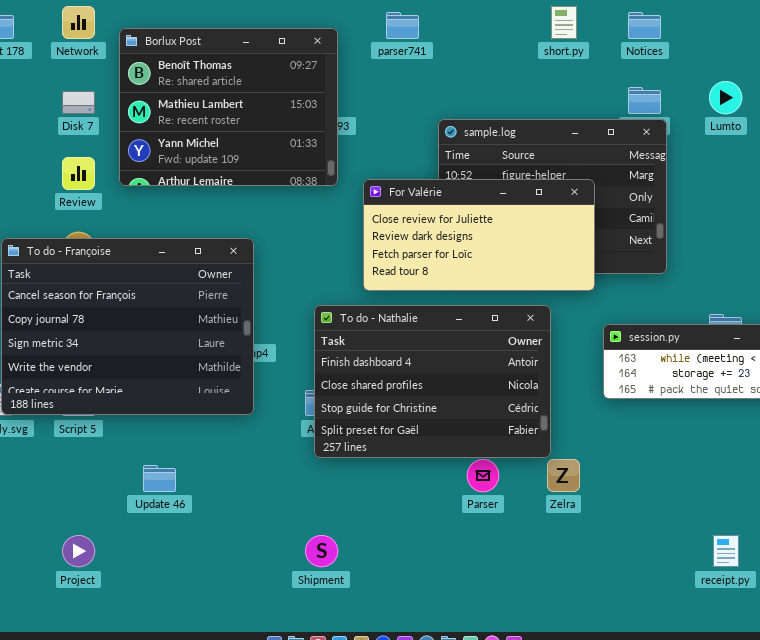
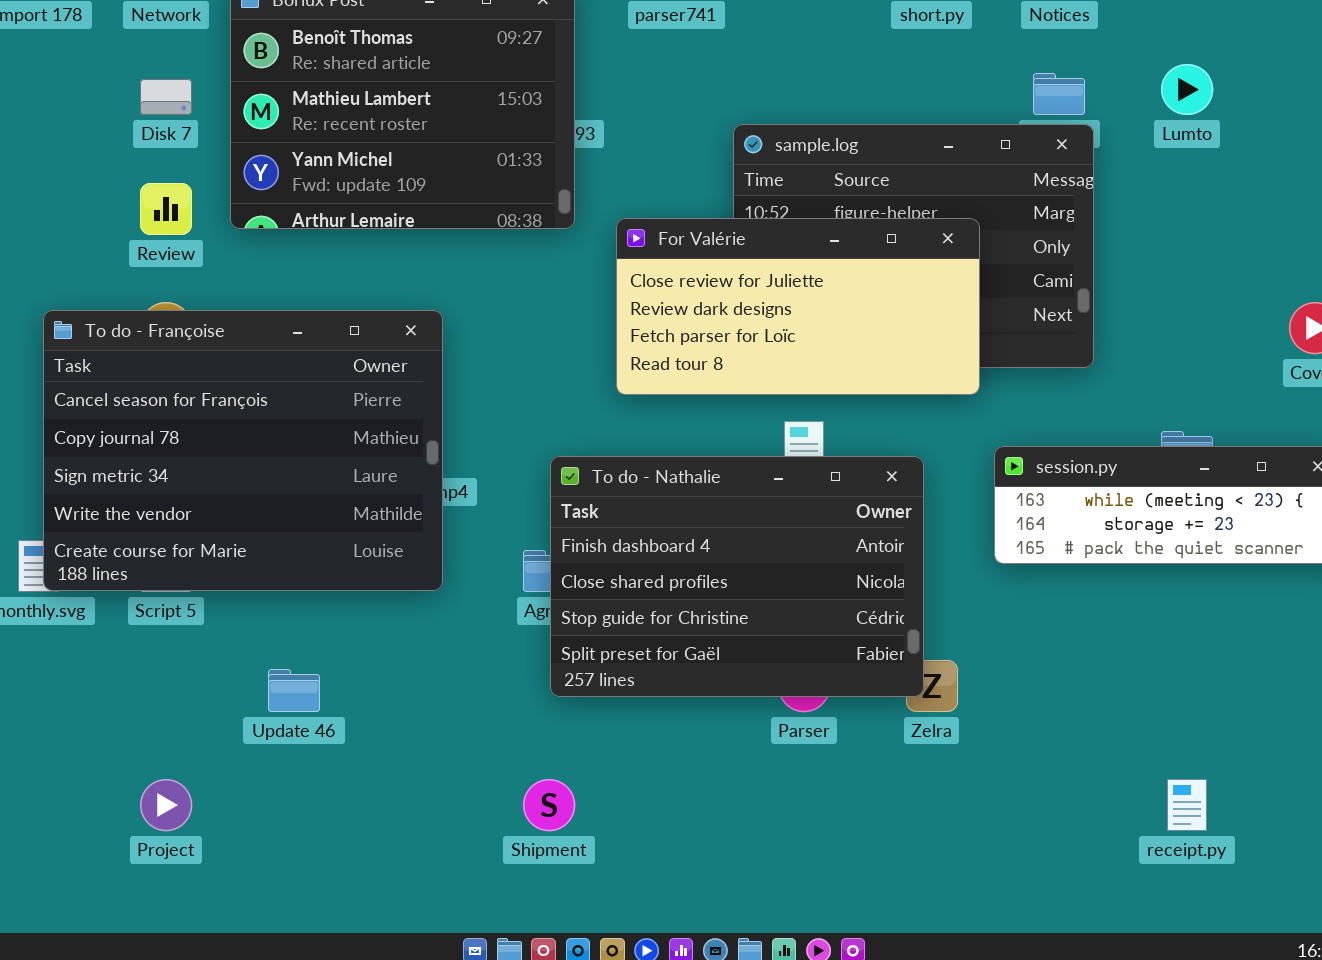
To do - Nathalie: [314,305,551,458] -> [550,456,924,697], moved

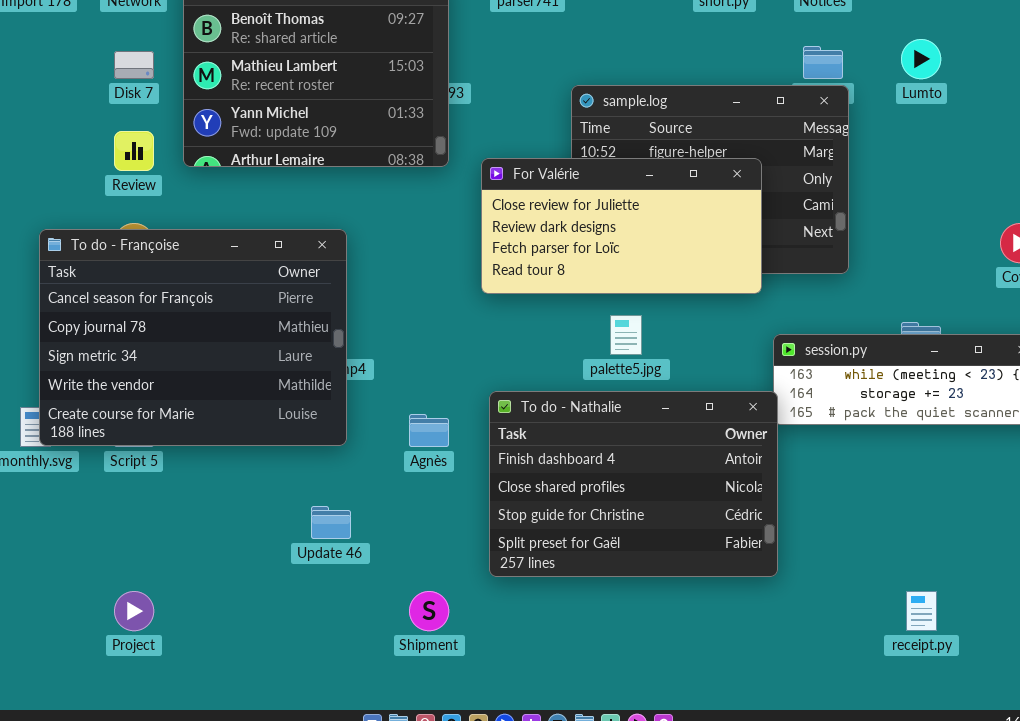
To do - Nathalie: [550,456,924,697] -> [489,391,778,577], moved
Update 46: [268,669,320,712] -> [311,506,351,539], moved

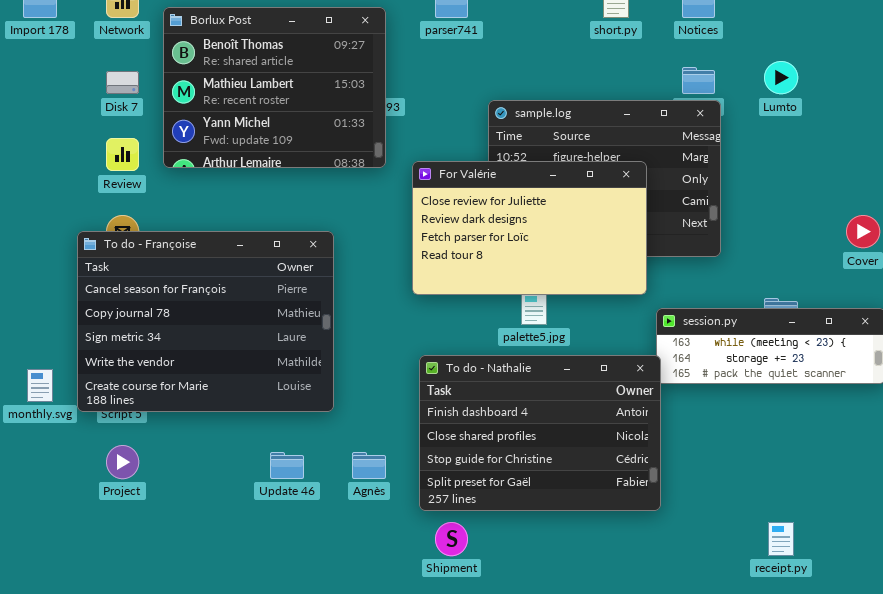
For Valérie: [481,158,762,294] -> [412,161,647,295], resized
To do - Françoise: [39,229,347,446] -> [77,231,334,412], moved
Agnès: [409,414,449,447] -> [352,452,386,479], moved
Project: [114,591,154,631] -> [106,445,139,479], moved
Shipment: [409,591,449,631] -> [435,522,468,556], moved

